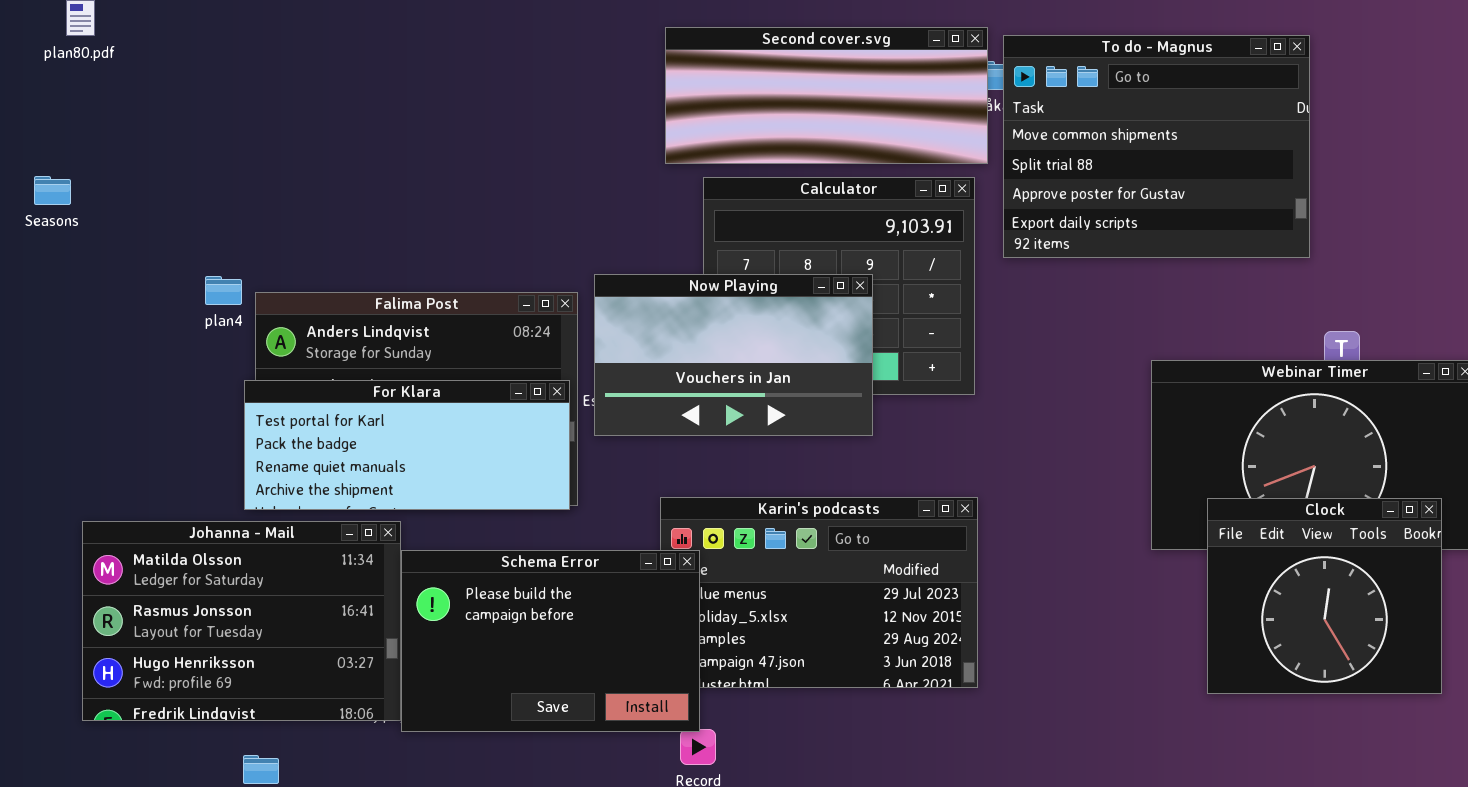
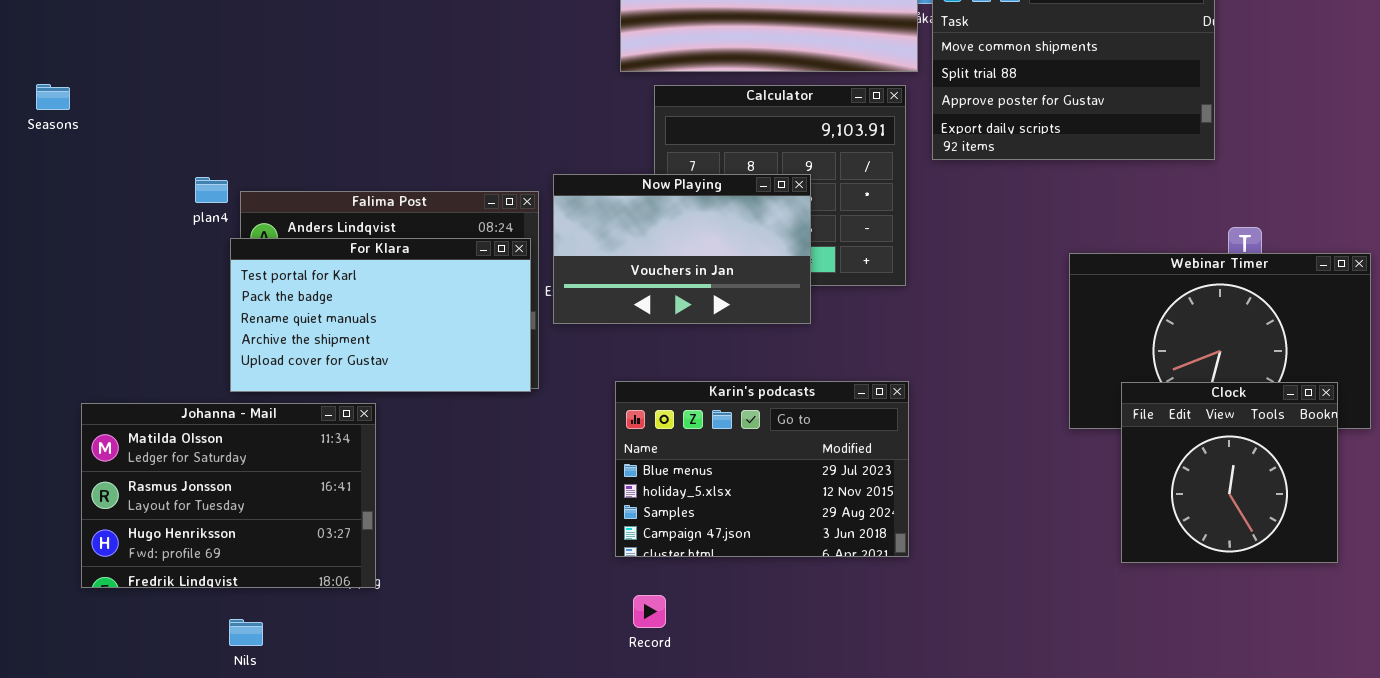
For Klara: [244,380,570,510] -> [230,238,531,392], resized
Schema Error: [401,550,700,732] -> none, closed

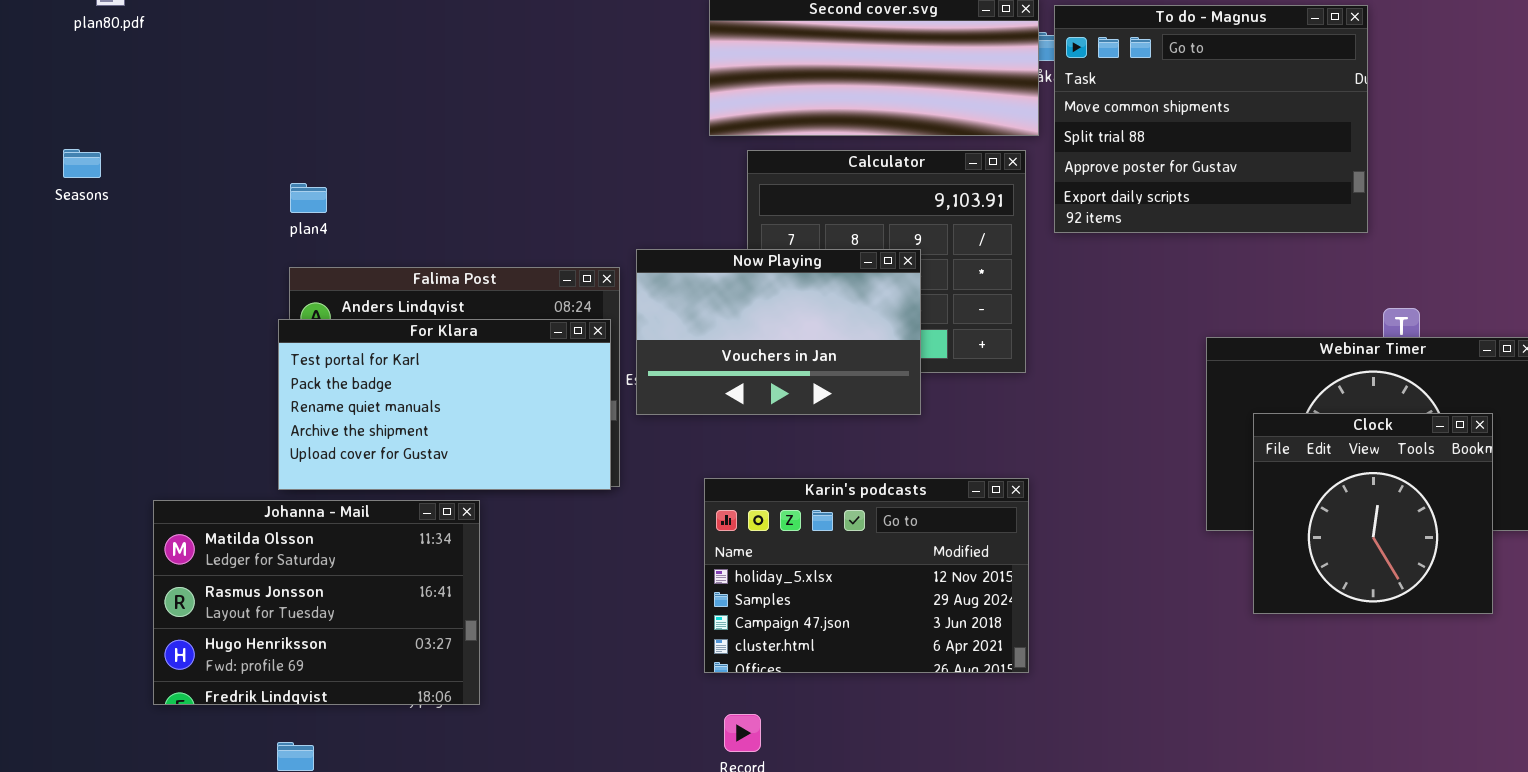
plan4: [195,177,228,203] -> [290,183,327,213], moved
Karin's podcasts: [615,381,909,557] -> [704,478,1029,673], scrolled down 1 row
Clock: [1121,382,1338,563] -> [1253,413,1493,614], moved
Johanna - Mail: [81,403,376,588] -> [153,500,480,705], moved

